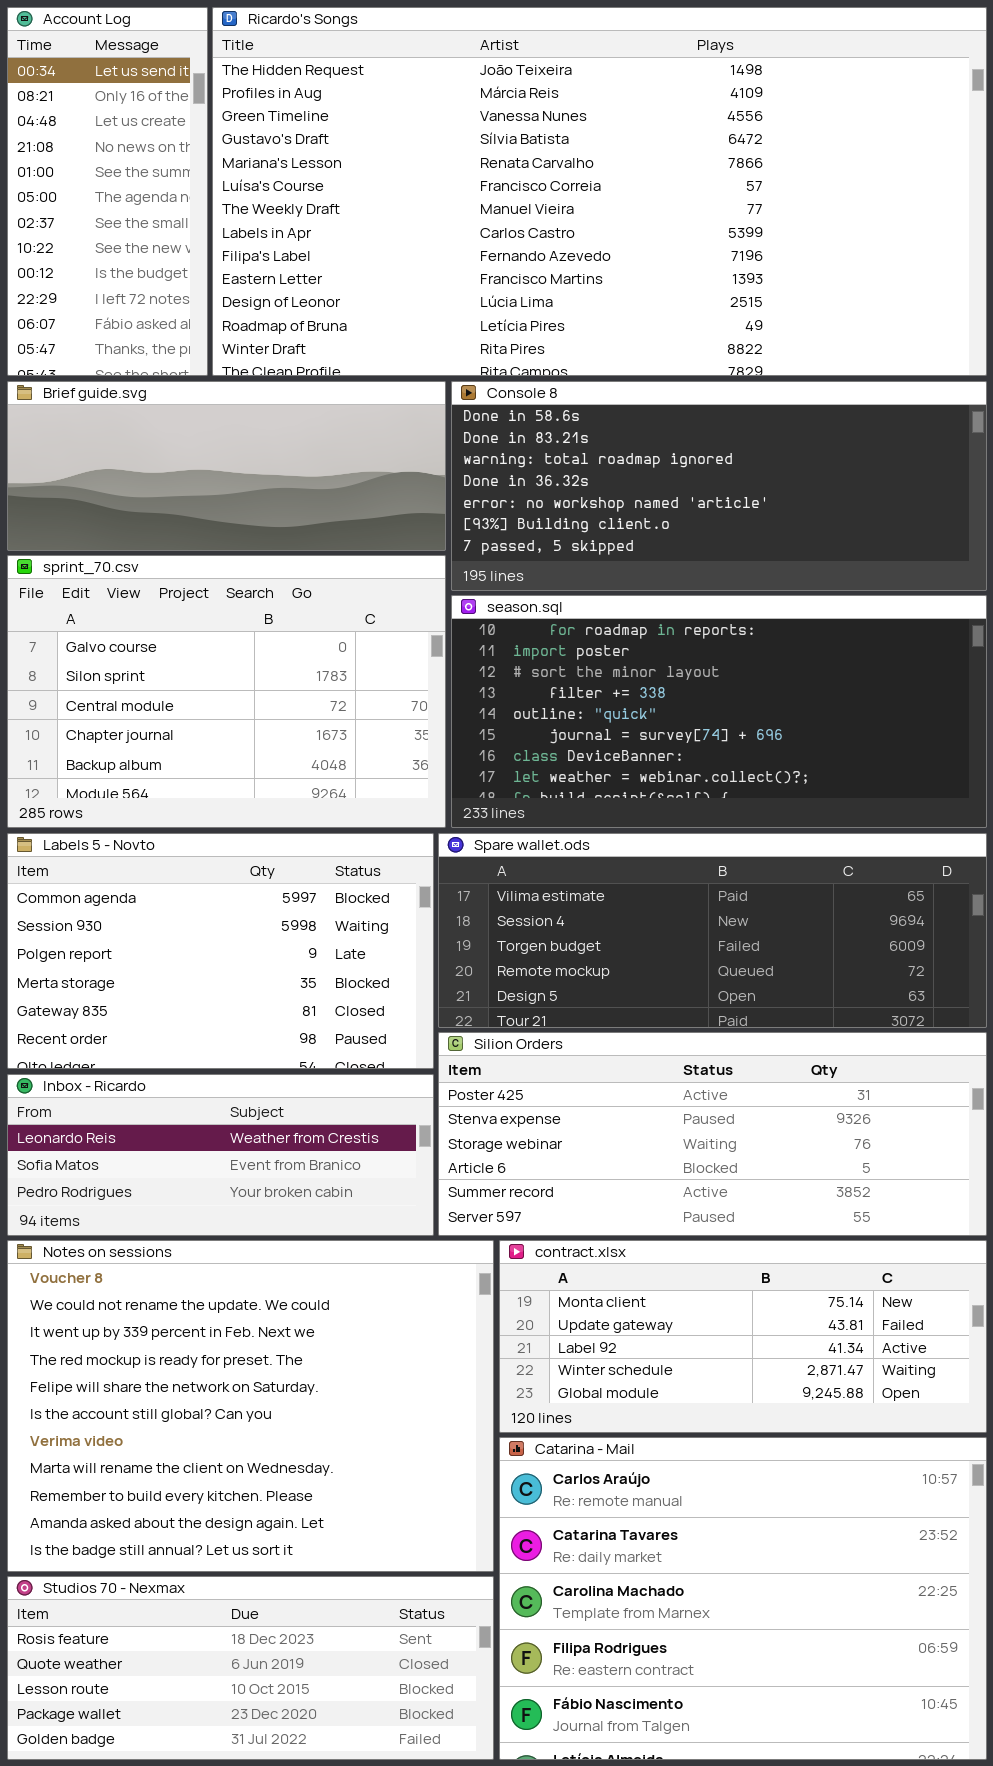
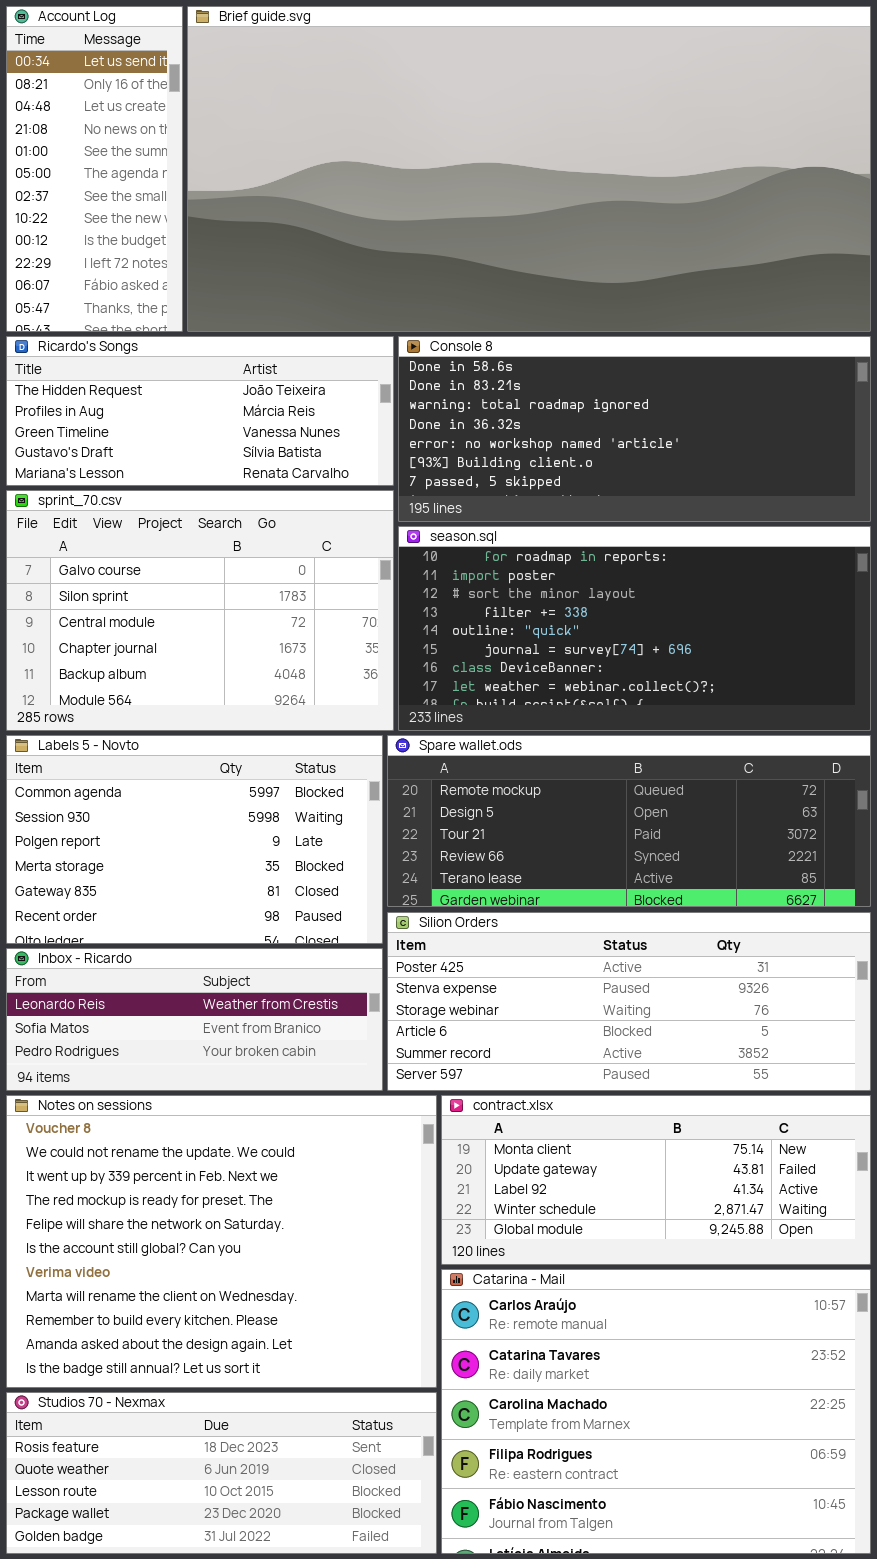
Ricardo's Songs: [212,7,987,376] -> [6,336,394,486], moved, resized
Brief guide.svg: [7,381,446,551] -> [187,6,871,332], moved, resized
Spare wallet.ods: [438,833,987,1028] -> [387,735,871,907], scrolled down 3 rows

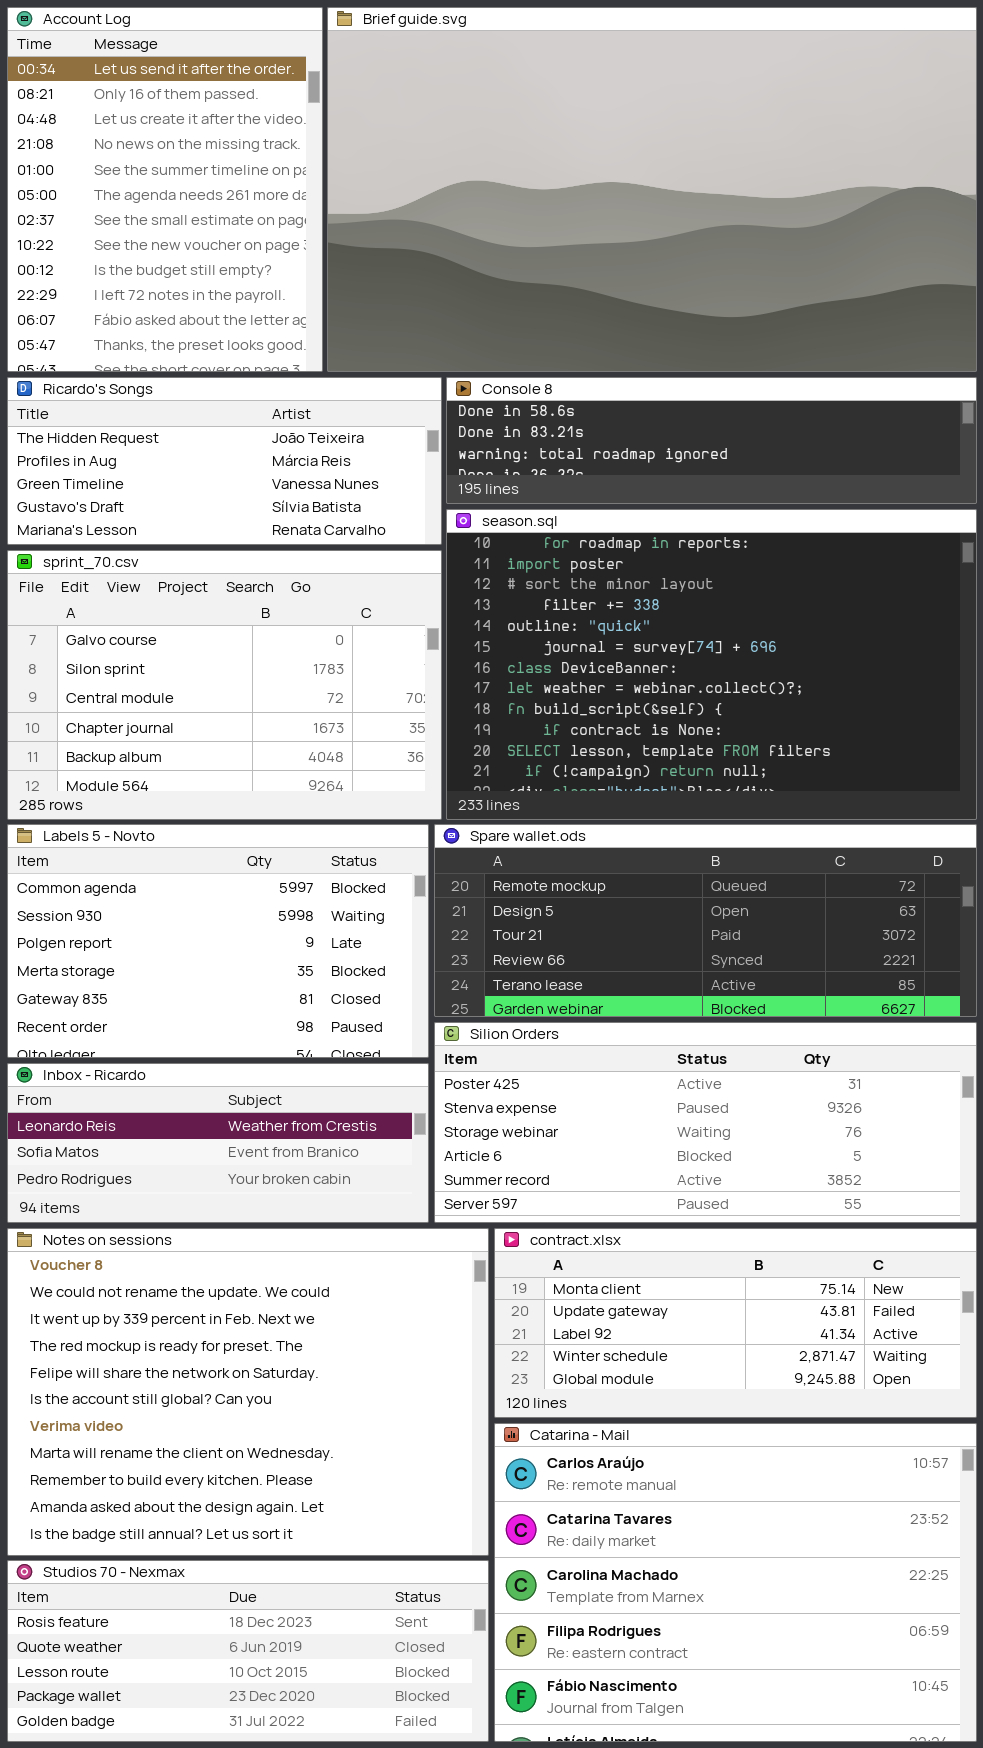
Account Log: [6,6,183,332] -> [7,7,323,372], resized
Brief guide.svg: [187,6,871,332] -> [327,7,977,372], resized
Console 8: [398,336,871,522] -> [446,377,977,504], resized
season.sql: [398,526,871,731] -> [446,509,977,820], resized

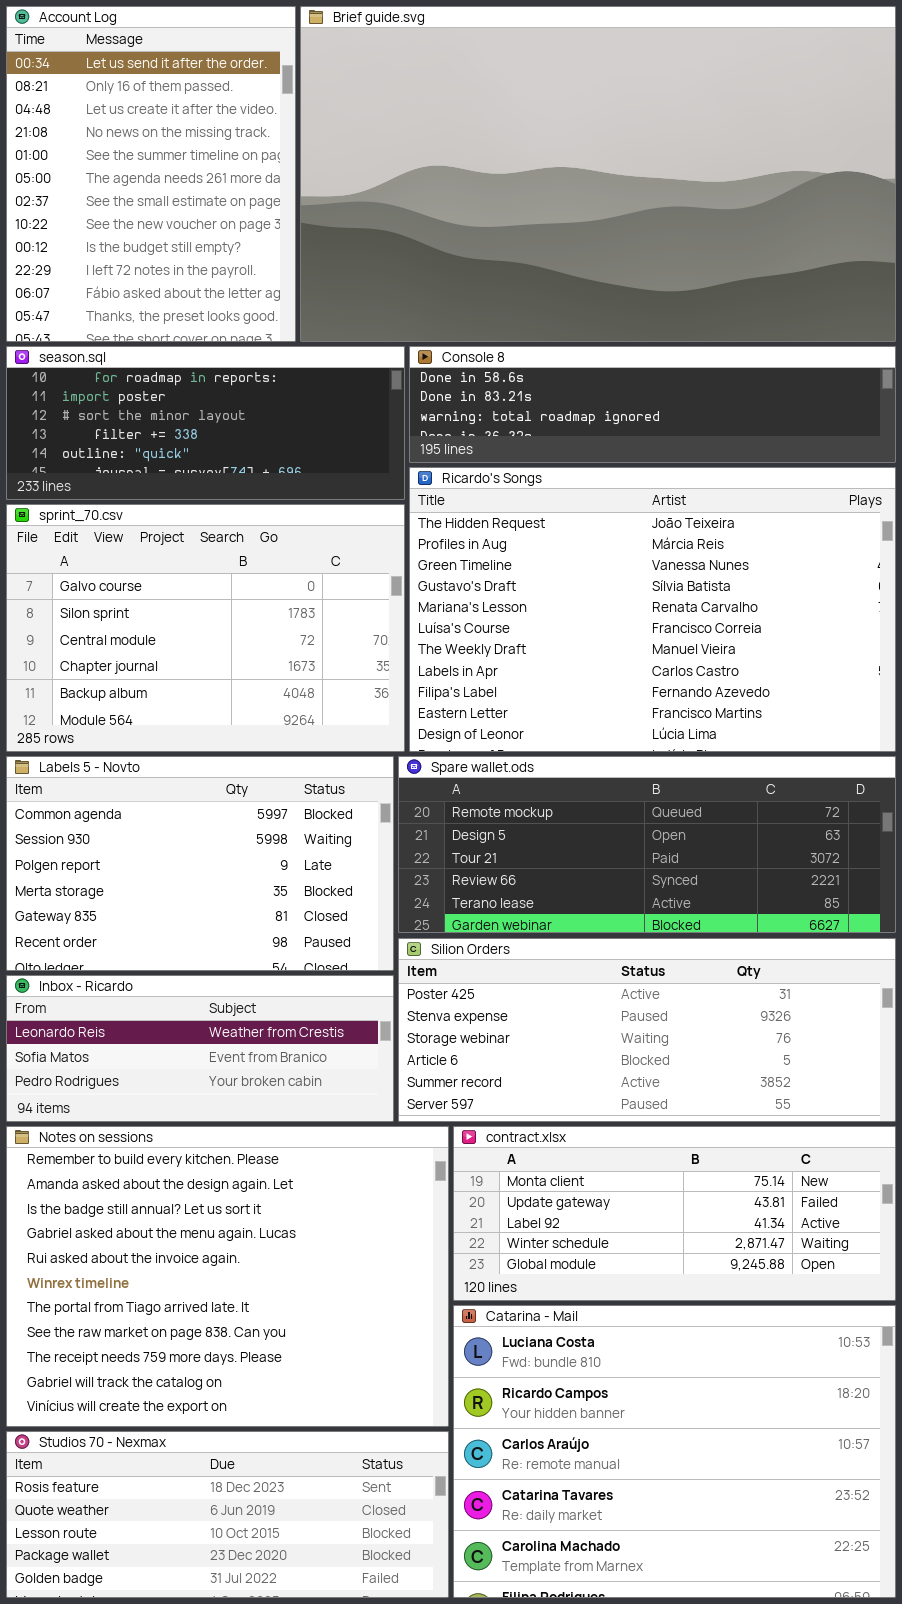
Ricardo's Songs: [7,377,442,545] -> [409,467,896,752], moved, resized
season.sql: [446,509,977,820] -> [6,346,405,500], moved, resized
Notes on sessions: [7,1228,489,1556] -> [6,1126,449,1427], scrolled down 8 rows
Catarina - Mail: [494,1423,977,1742] -> [453,1305,896,1598], scrolled up 2 rows

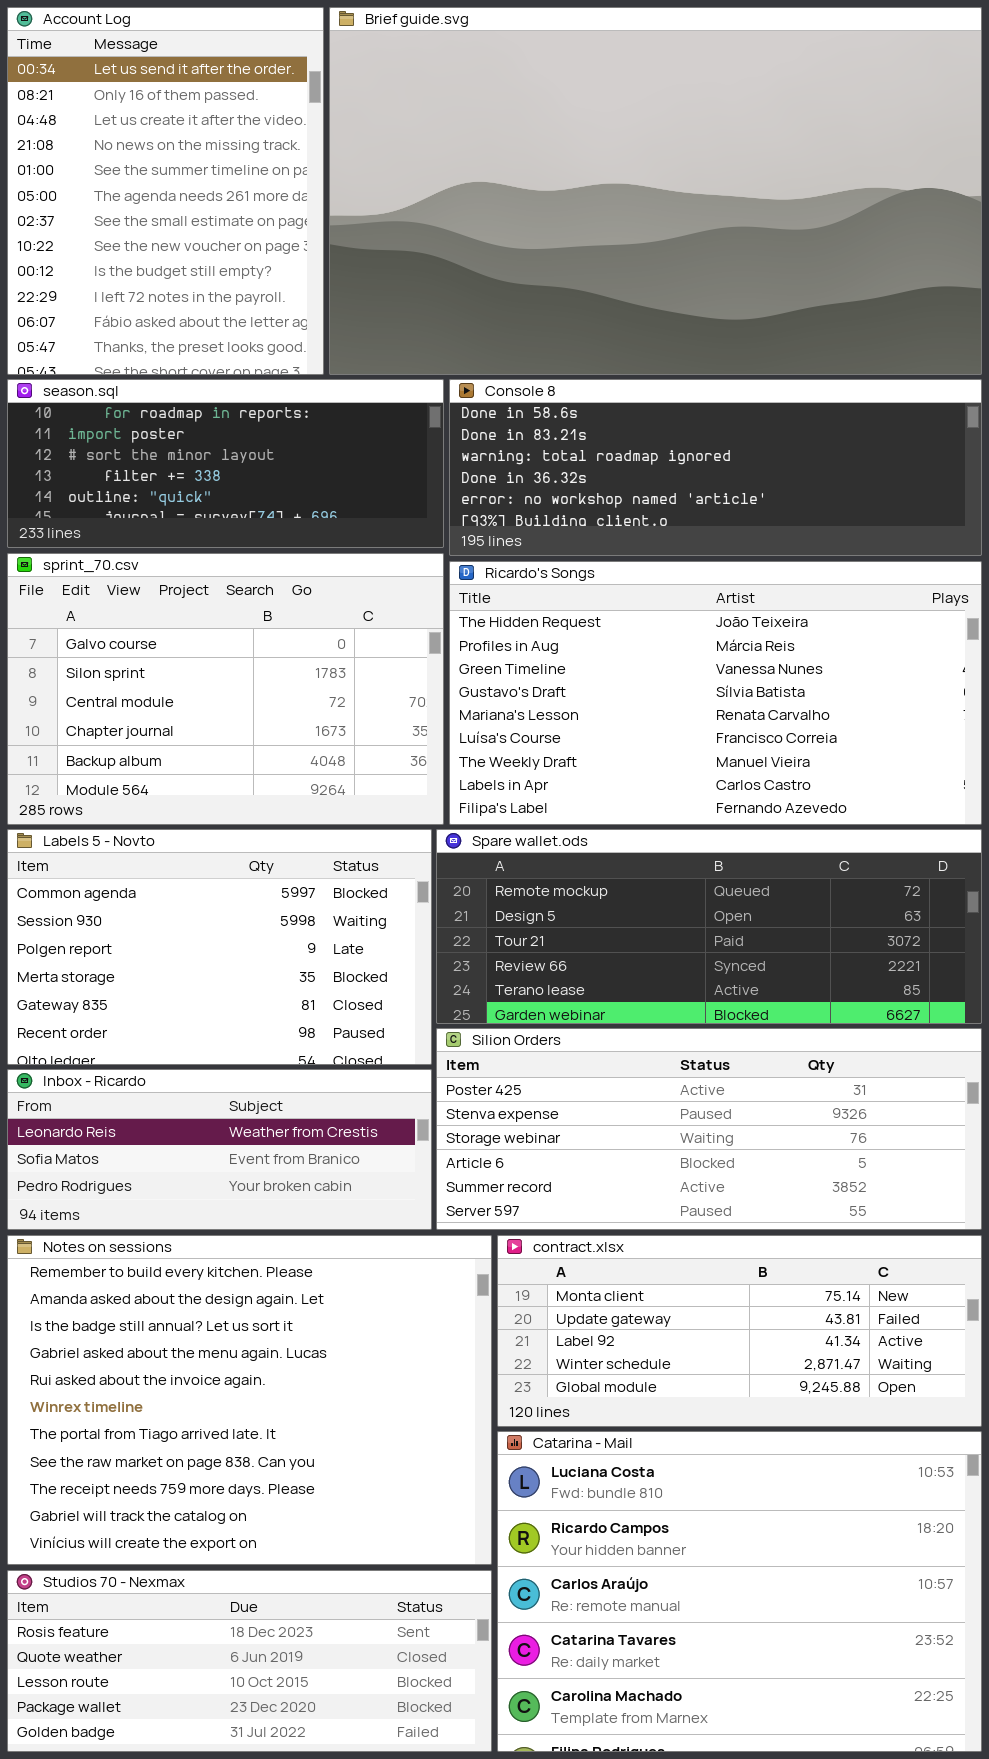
Console 8: [409,346,896,463] -> [449,379,982,556], resized
Ricardo's Songs: [409,467,896,752] -> [449,561,982,825], resized

